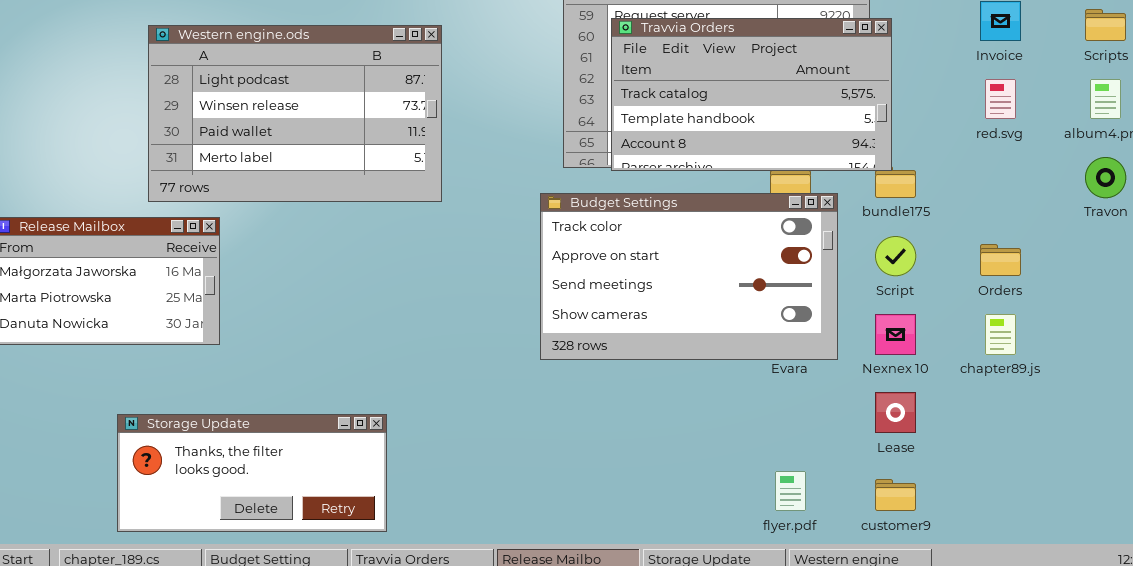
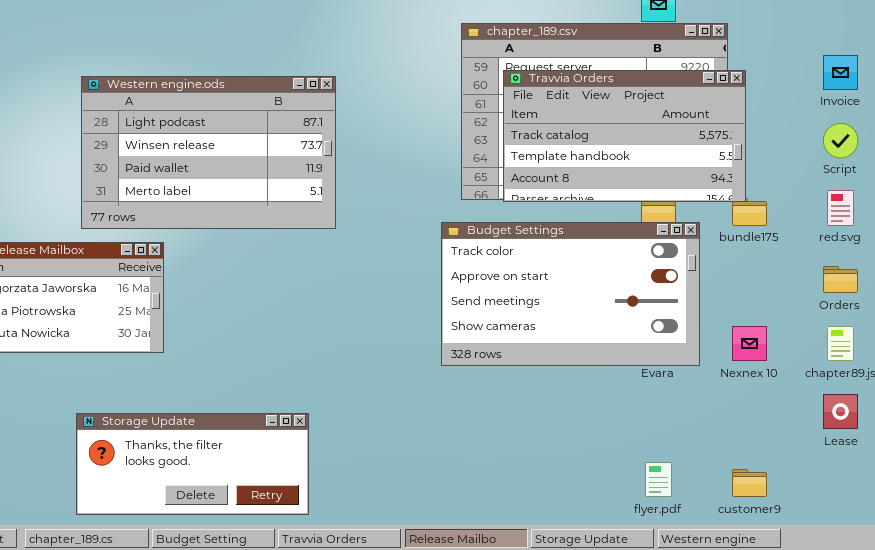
Western engine.ods: [148,25,442,202] -> [81,76,336,229], moved
red.svg: [985,79,1016,119] -> [827,190,854,226], moved
Script: [875,236,916,276] -> [823,123,858,158], moved
Lease: [875,392,916,433] -> [823,394,858,429], moved

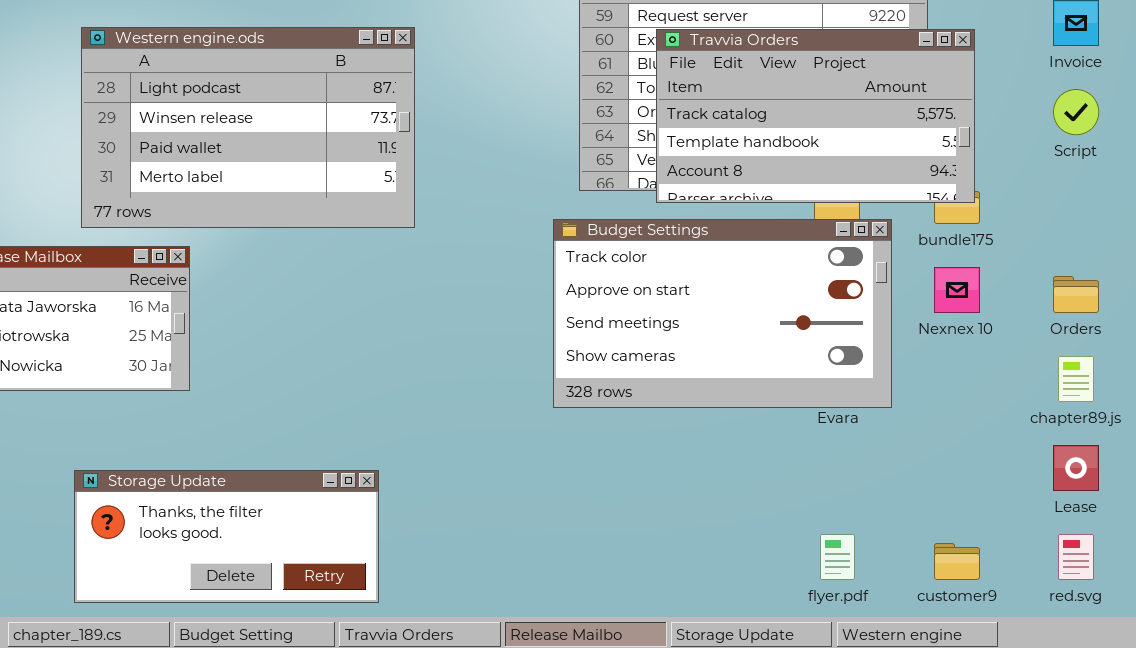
Travvia Orders: [503,70,746,202] -> [656,29,975,203], moved
red.svg: [827,190,854,226] -> [1058,534,1094,580], moved
Nexnex 10: [732,326,767,361] -> [934,267,980,313], moved

